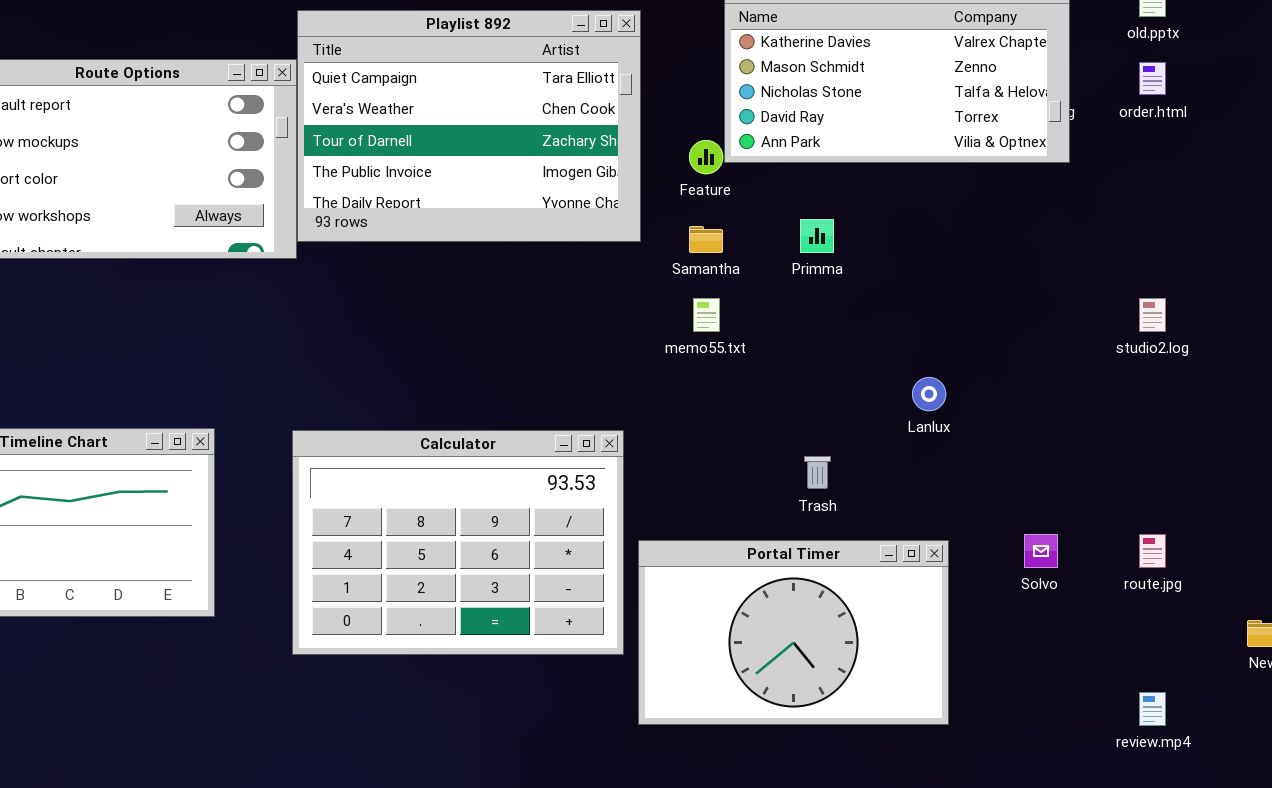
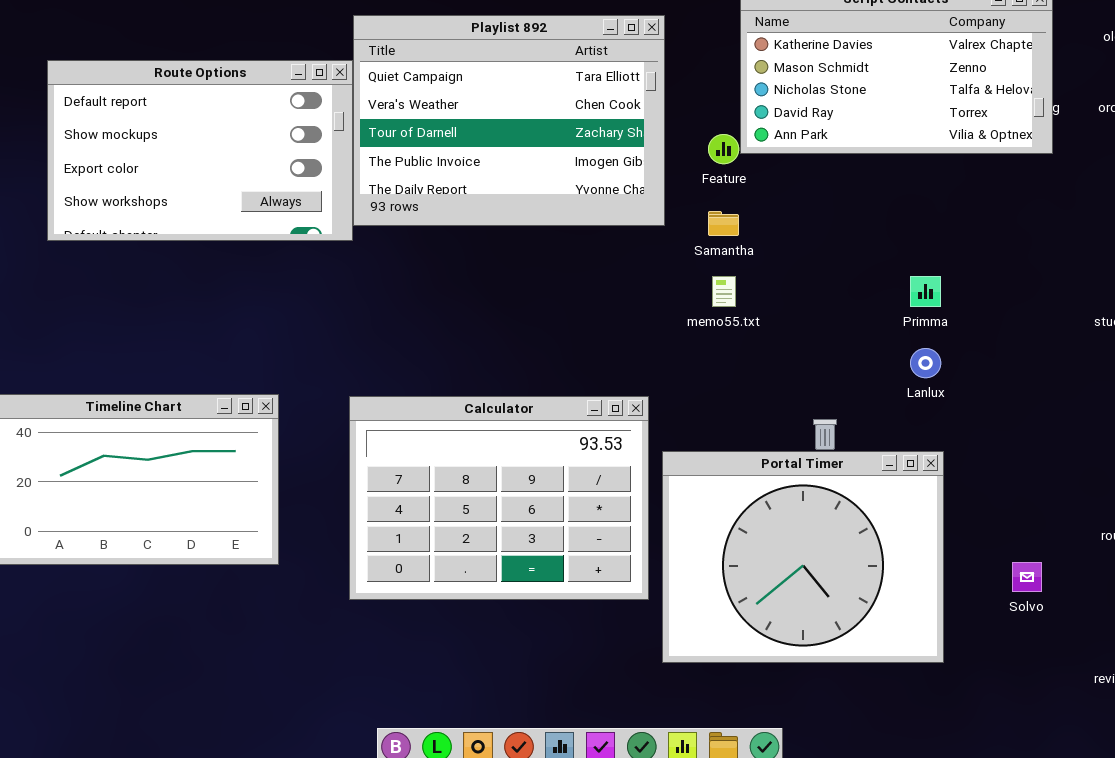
Primma: [800,219,834,253] -> [910,276,941,307], moved
Solvo: [1024,534,1058,568] -> [1012,562,1042,592], moved
Portal Timer: [638,540,949,725] -> [662,451,944,663], resized

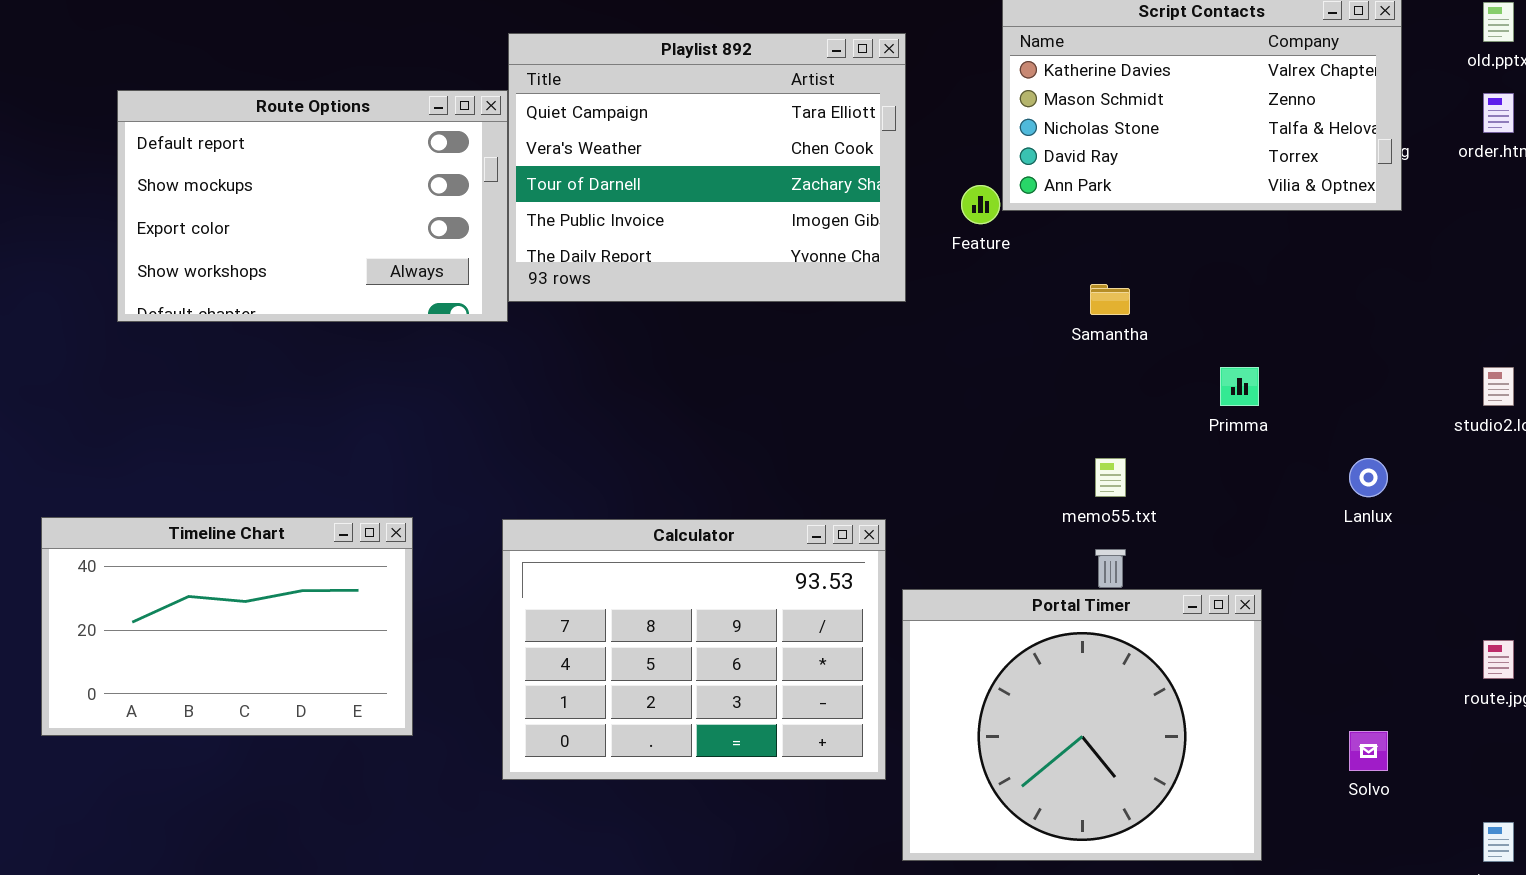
Samantha: [708,211,739,236] -> [1090,284,1130,315], moved
memo55.txt: [712,276,736,307] -> [1095,458,1126,497], moved
Lanlux: [910,348,941,378] -> [1349,458,1388,497], moved

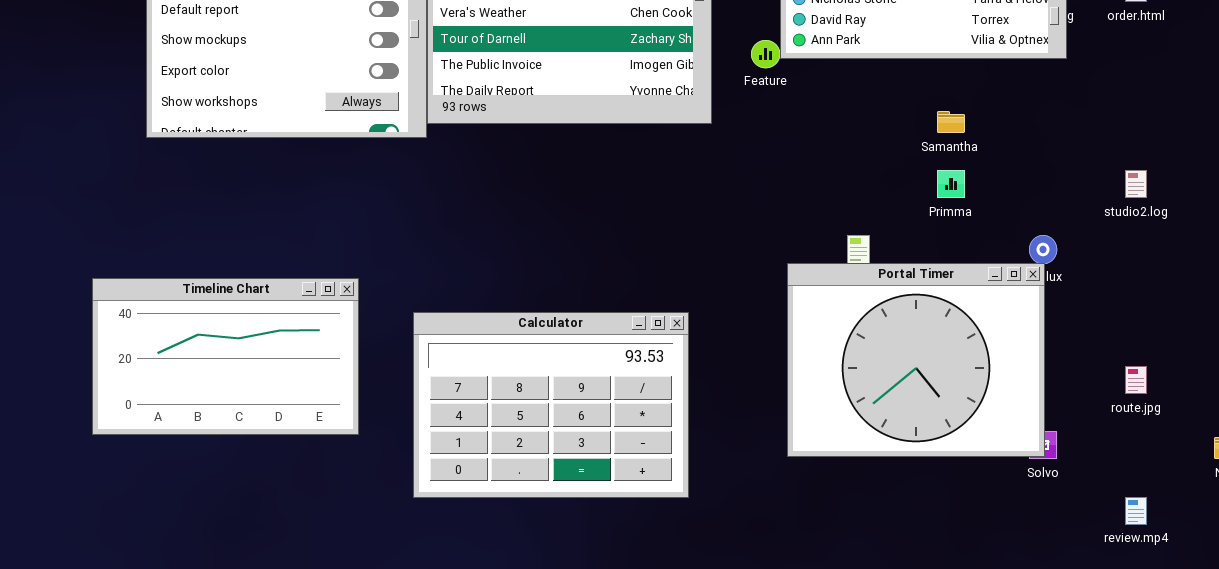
Samantha: [1090,284,1130,315] -> [937,111,965,133], moved
Calculator: [502,519,886,780] -> [413,312,689,498], moved
Portal Timer: [902,589,1262,861] -> [787,263,1045,457], moved

